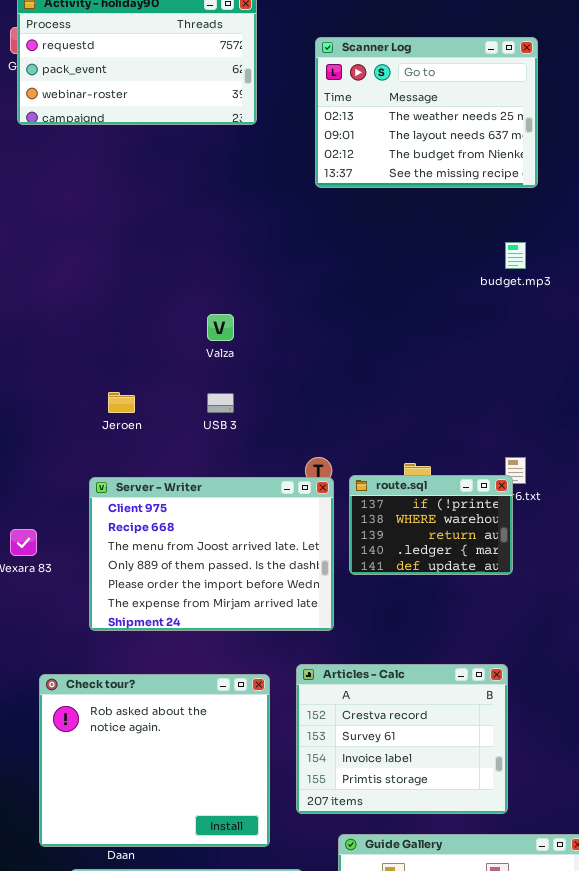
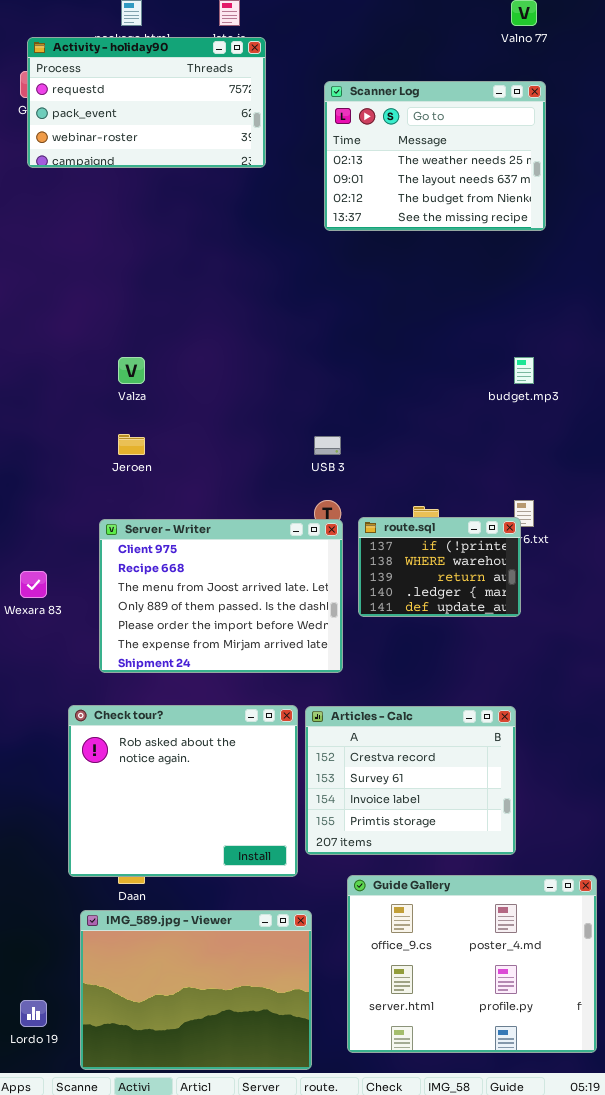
budget.mp3: [505,242,526,269] -> [514,357,534,384], moved
Valza: [207,314,234,341] -> [118,357,145,384], moved
USB 3: [207,393,234,413] -> [314,436,341,455], moved
Check tour?: [39,674,270,847] -> [68,705,298,877], moved

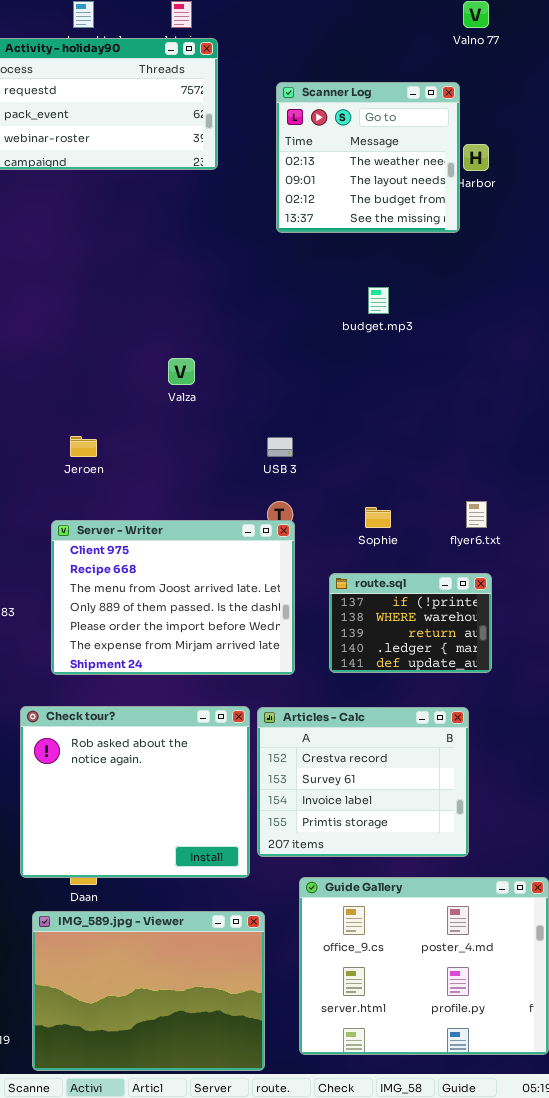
Scanner Log: [324,81,546,231] -> [276,82,460,233], resized
Valza: [118,357,145,384] -> [168,358,195,385], moved
budget.mp3: [514,357,534,384] -> [368,287,389,314], moved
route.sql: [358,517,521,617] -> [329,573,492,673], moved

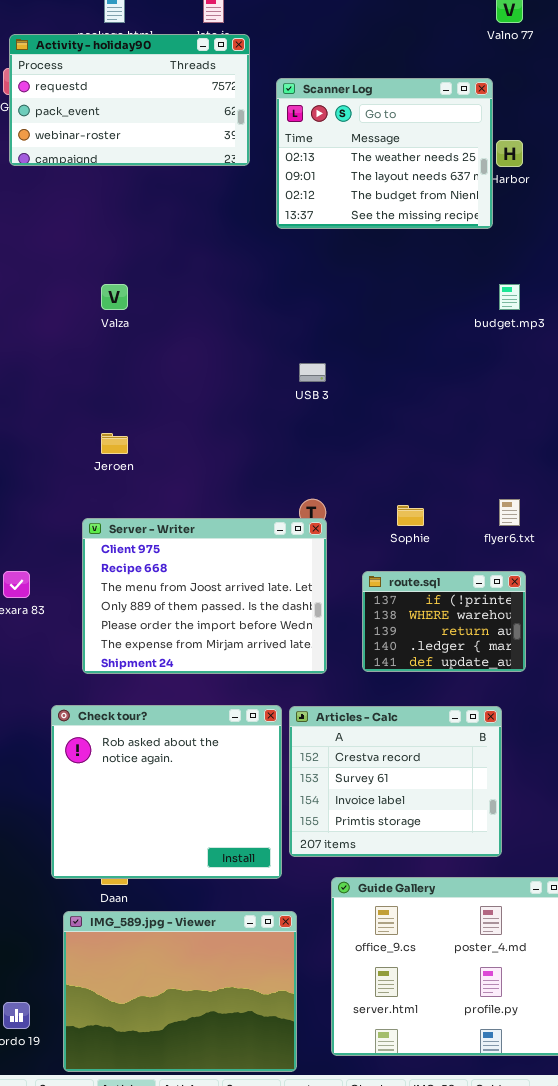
Scanner Log: [276,82,460,233] -> [276,78,493,229], resized
budget.mp3: [368,287,389,314] -> [499,284,520,310], moved
Valza: [168,358,195,385] -> [101,284,128,310], moved
USB 3: [267,437,293,457] -> [299,363,326,382], moved

